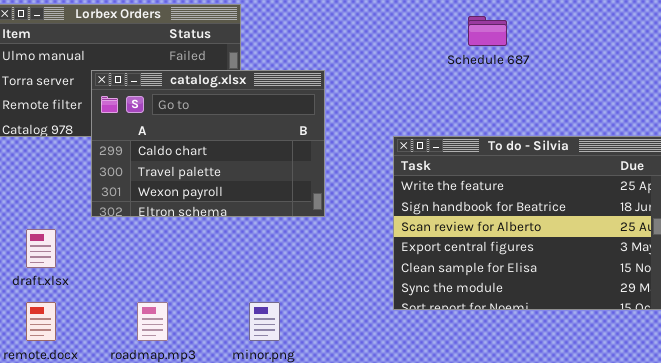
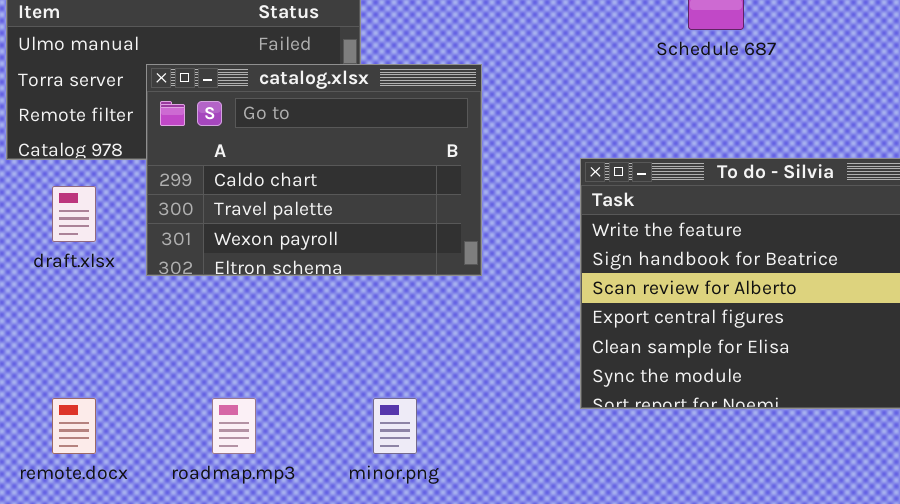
draft.xlsx: [26,229,56,268] -> [52,186,96,242], moved

